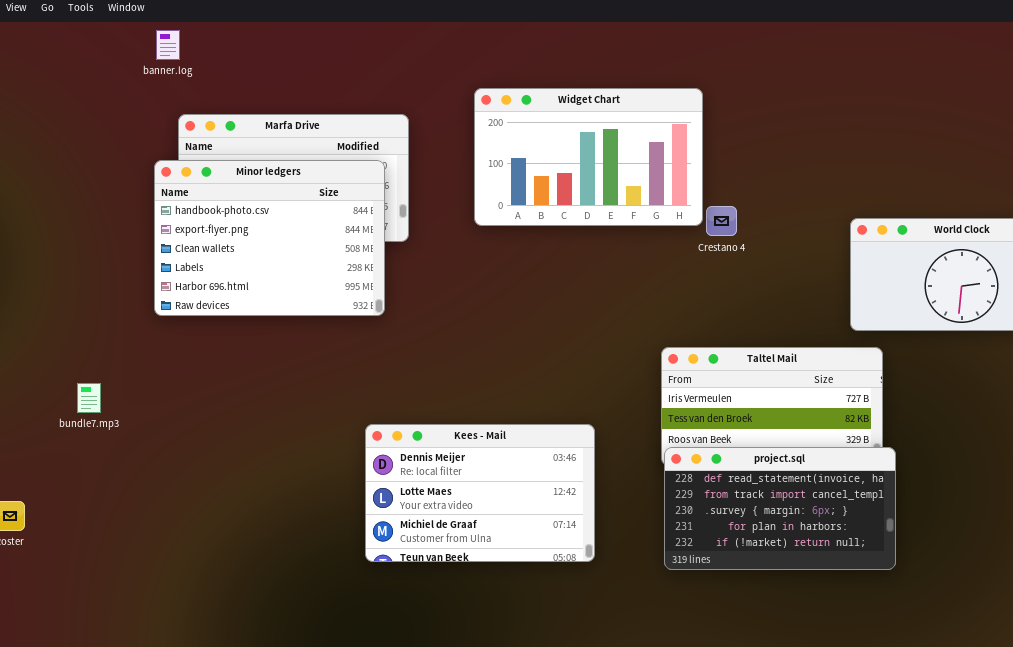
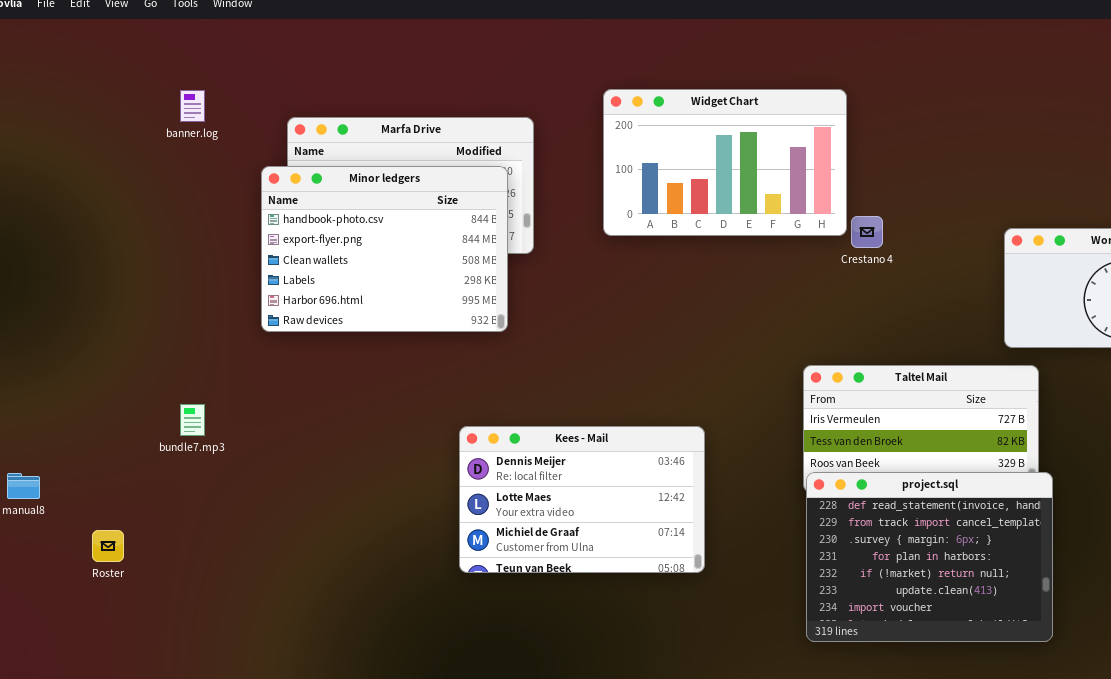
banner.log: [156,30,180,60] -> [180,90,205,122], moved
Kees - Mail: [365,424,595,562] -> [459,426,705,573], moved
project.sql: [664,447,896,570] -> [806,472,1053,642], resized

